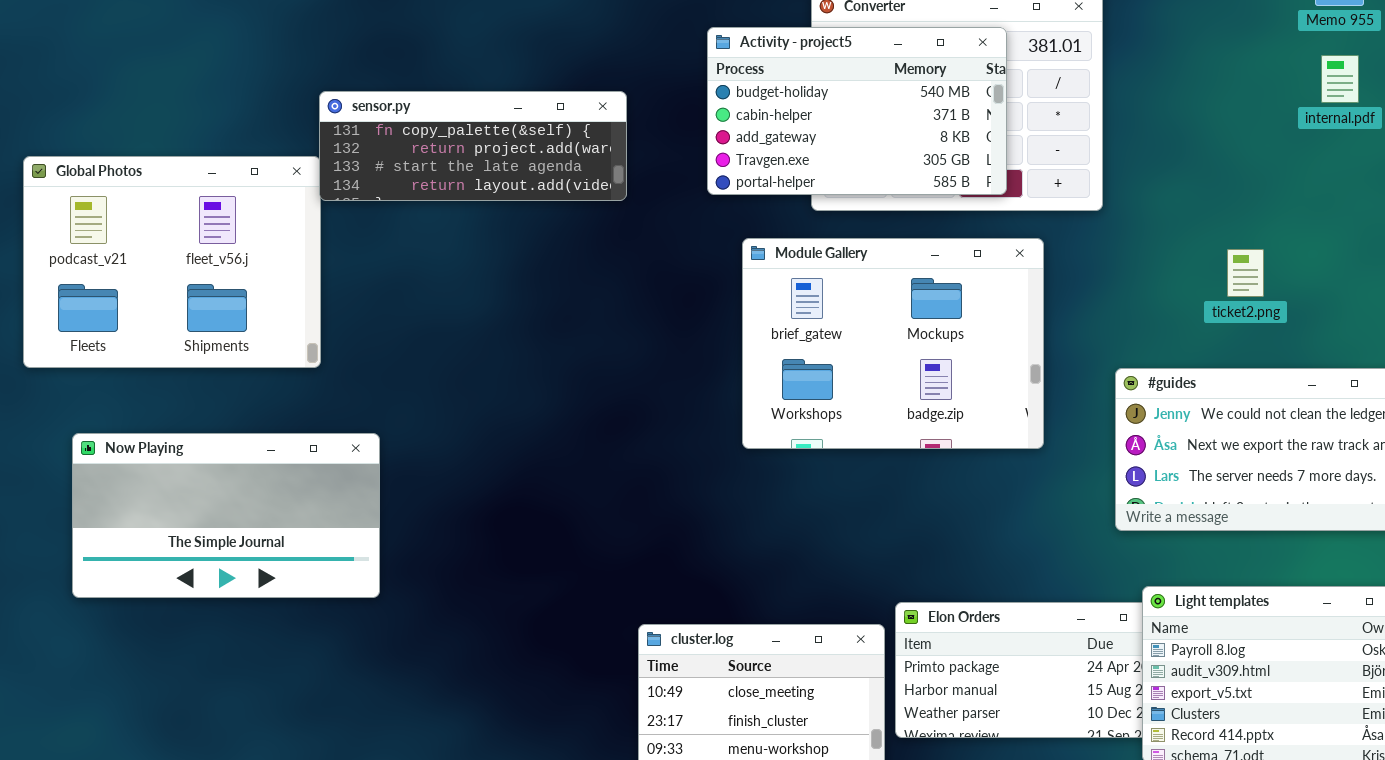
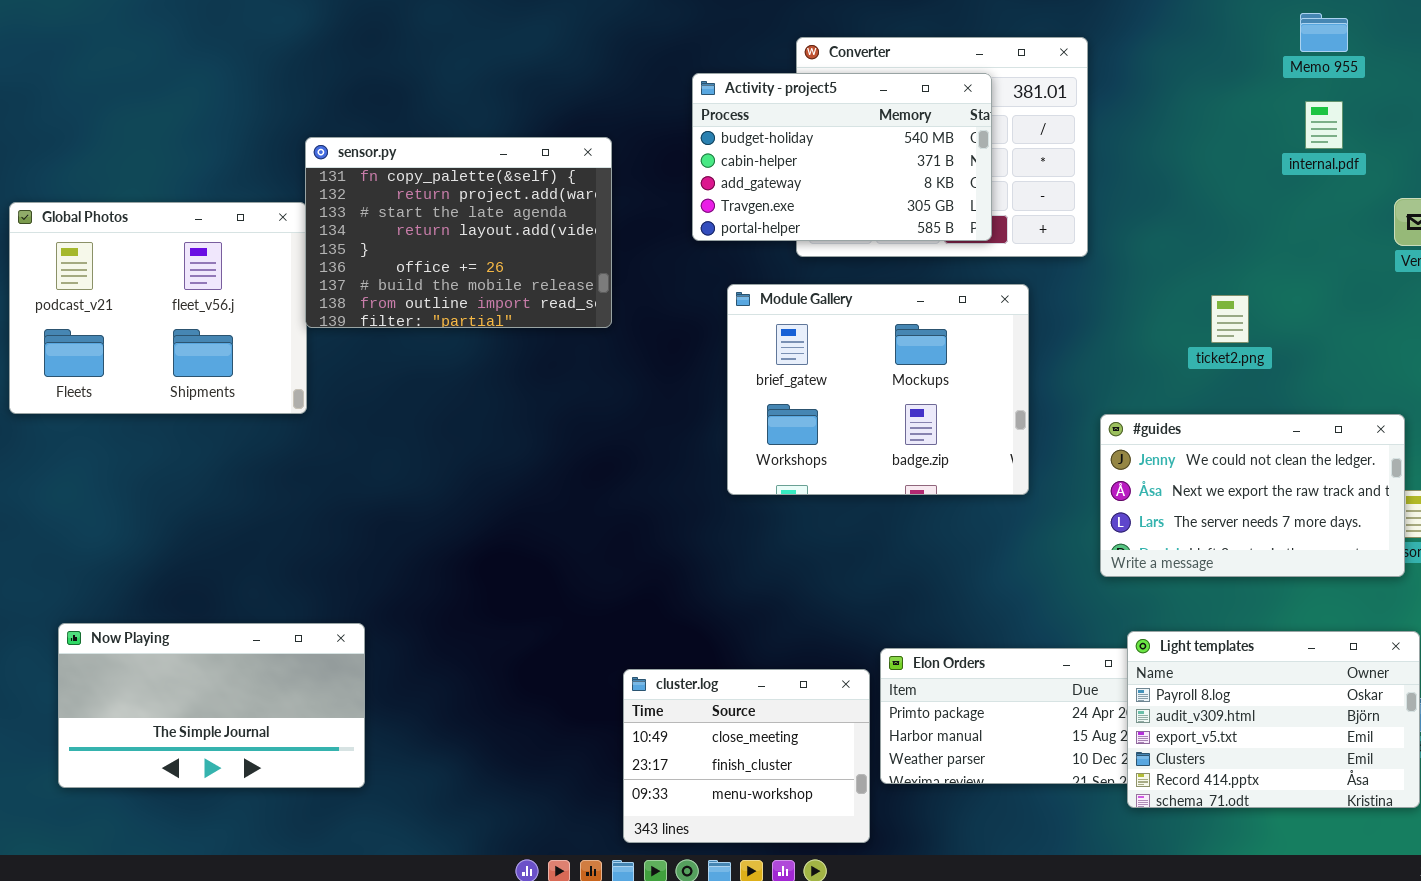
sensor.py: [319,91,627,201] -> [305,137,612,328], resized
Now Playing: [72,433,380,598] -> [58,623,365,788], moved

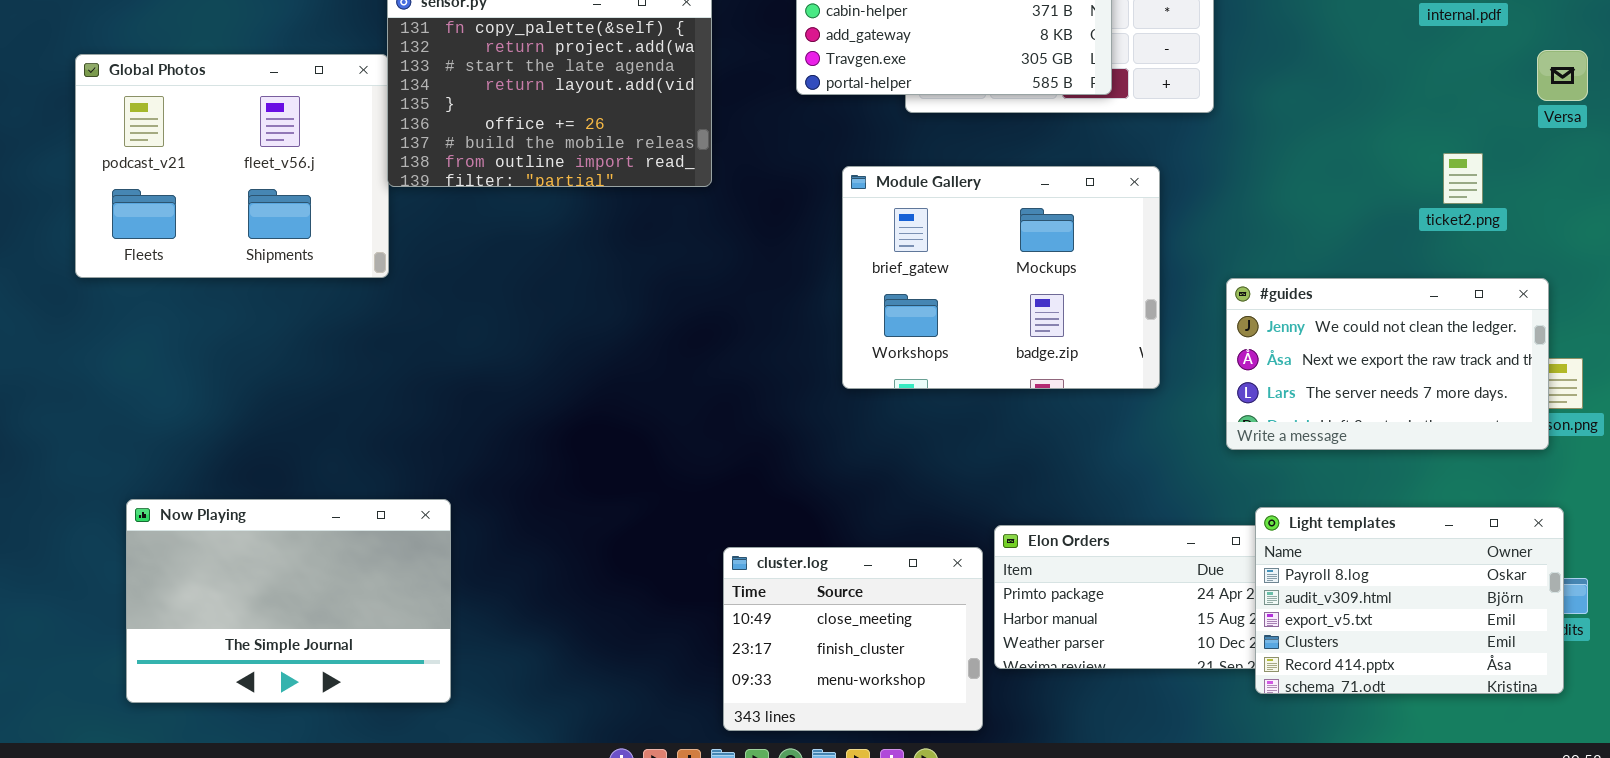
Module Gallery: [727,284,1029,495] -> [842,166,1160,389], moved
ticket2.png: [1211,295,1249,343] -> [1443,153,1483,204], moved
Now Playing: [58,623,365,788] -> [126,499,451,703], resized

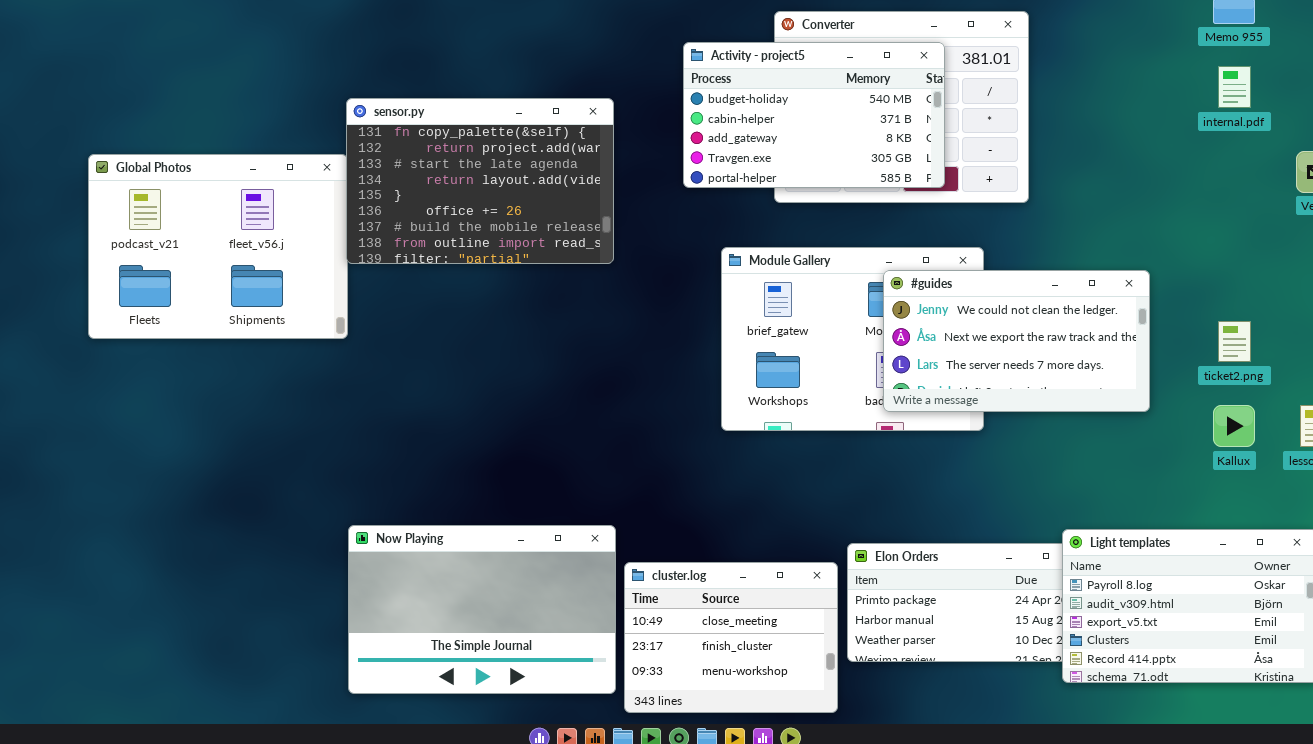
ticket2.png: [1443,153,1483,204] -> [1218,321,1251,362], moved
#guides: [1226,278,1549,450] -> [883,270,1150,412], moved
Now Playing: [126,499,451,703] -> [348,525,616,694], moved

